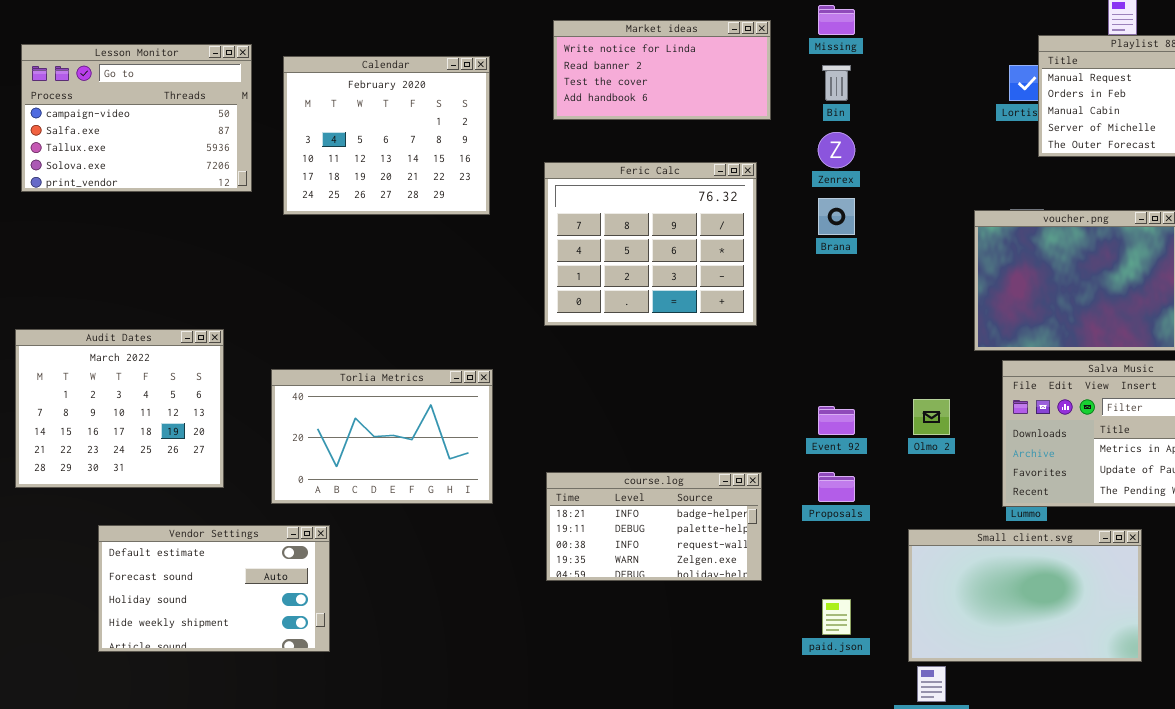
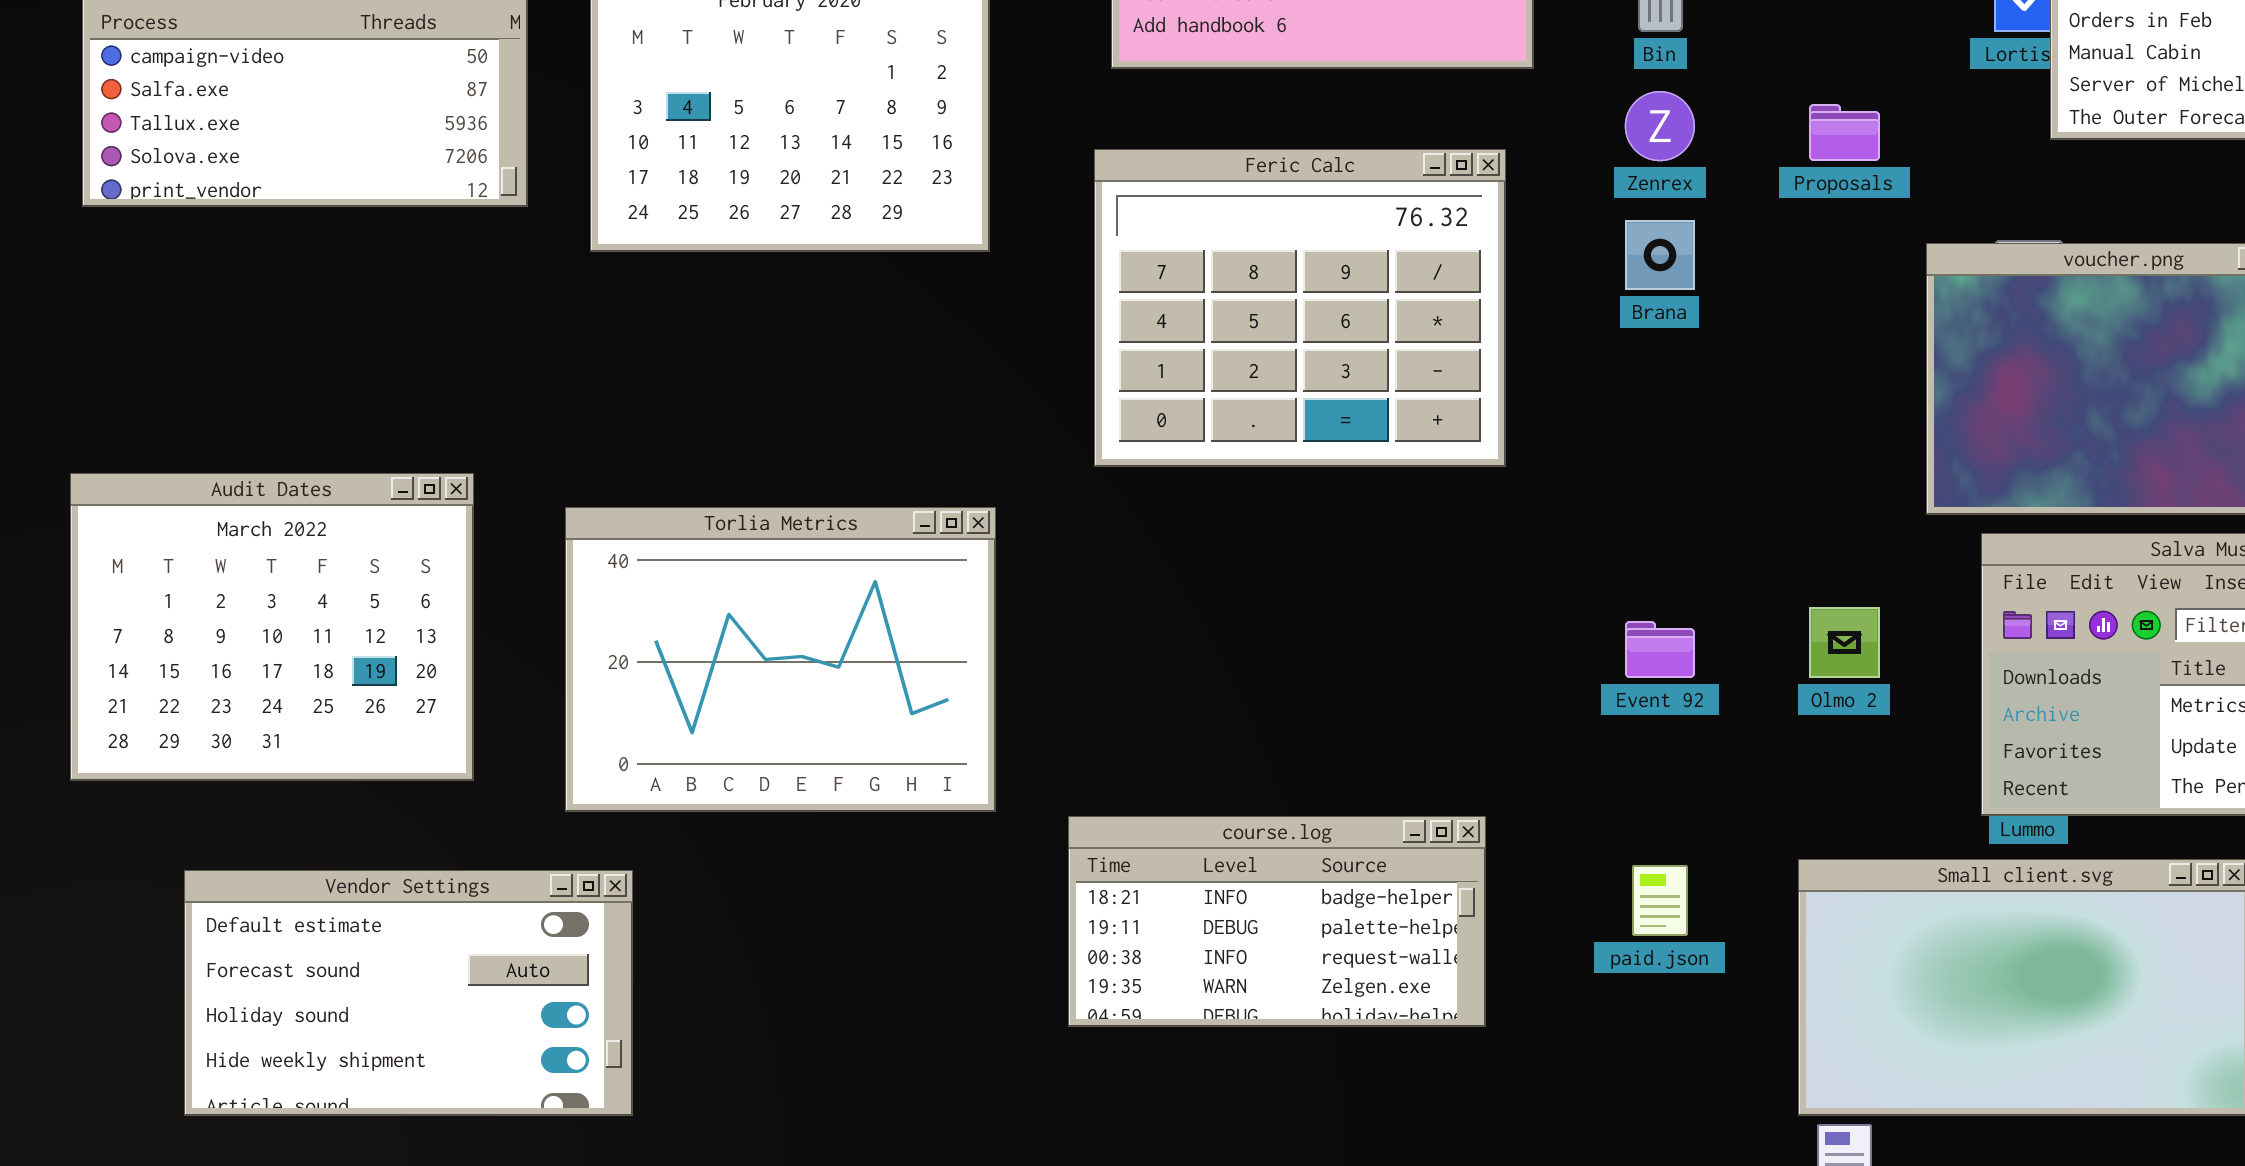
Torlia Metrics: [271,369,493,504] -> [565,507,996,812], resized
course.log: [546,472,762,581] -> [1068,816,1486,1027], moved
Proposals: [818,472,855,502] -> [1809,104,1880,161], moved
Vendor Settings: [98,525,330,652] -> [184,870,633,1116], moved
paid.json: [822,599,851,635] -> [1632,865,1688,936], moved

